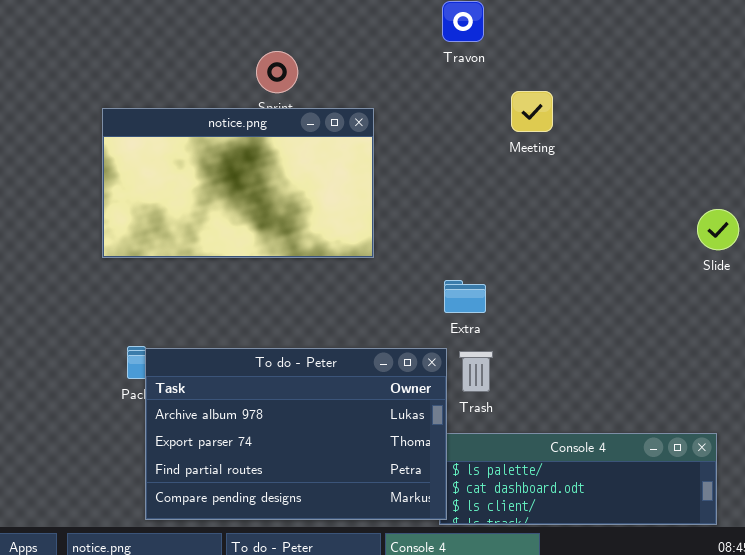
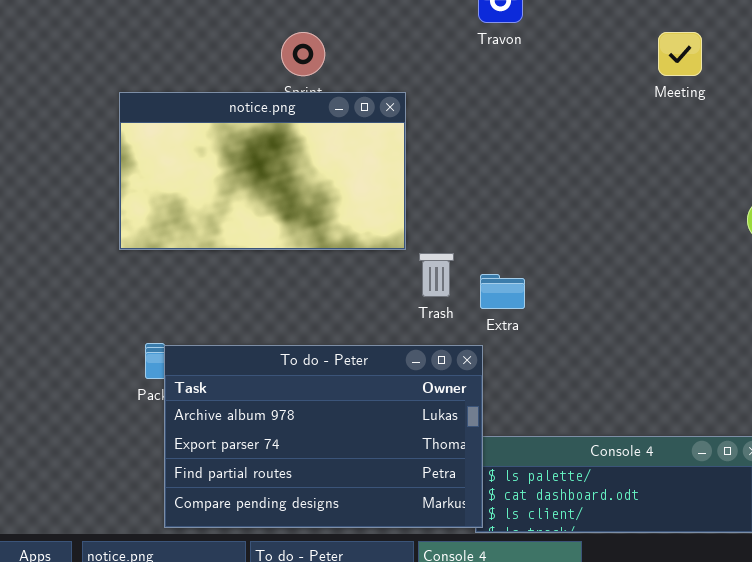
Meeting: [511,91,553,132] -> [658,32,702,76], moved
Trash: [459,351,493,392] -> [419,253,454,297], moved

